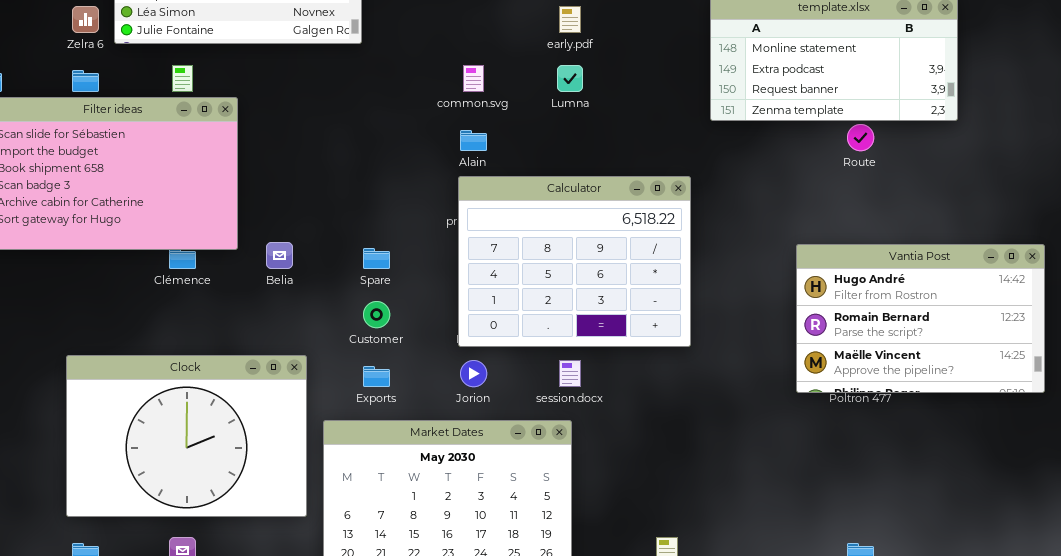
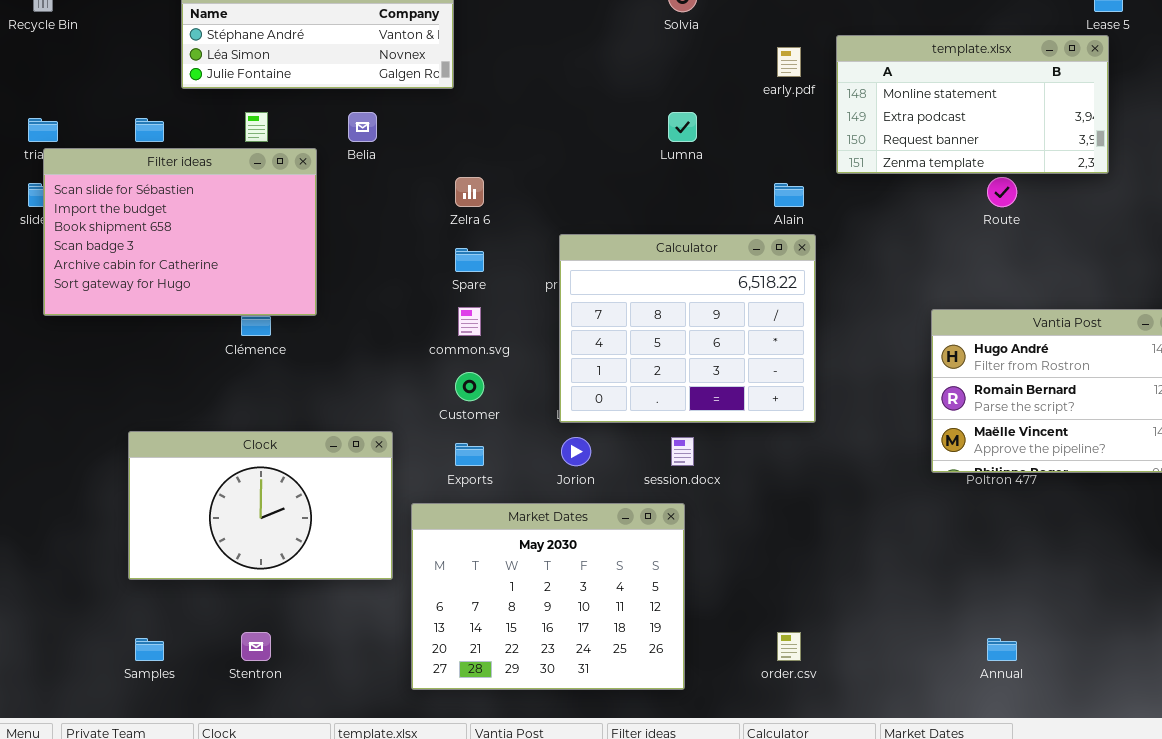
Zelra 6: [72,6,99,33] -> [455,177,484,207], moved
early.pdf: [559,6,581,33] -> [777,47,801,77], moved
common.svg: [463,65,484,92] -> [458,307,481,336], moved
Alain: [460,130,487,151] -> [774,183,804,207], moved
Belia: [266,242,293,269] -> [348,112,377,142], moved
Spare: [363,248,390,269] -> [455,248,484,272], moved
Clock: [66,355,307,517] -> [128,431,393,580], resized

